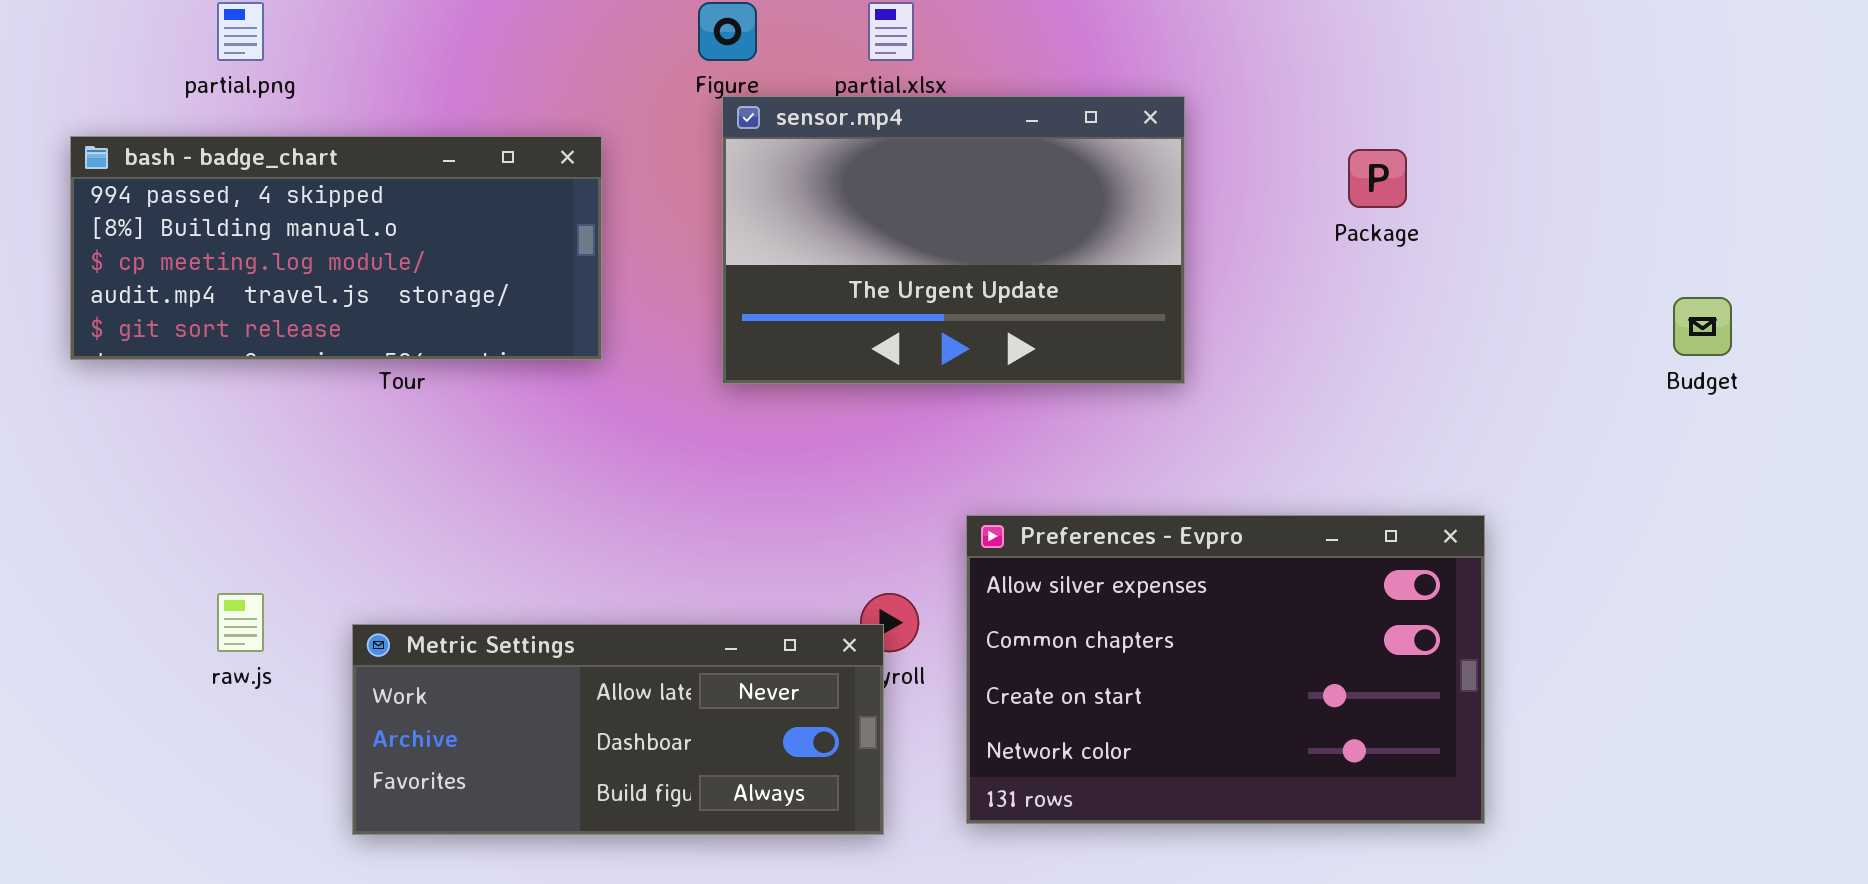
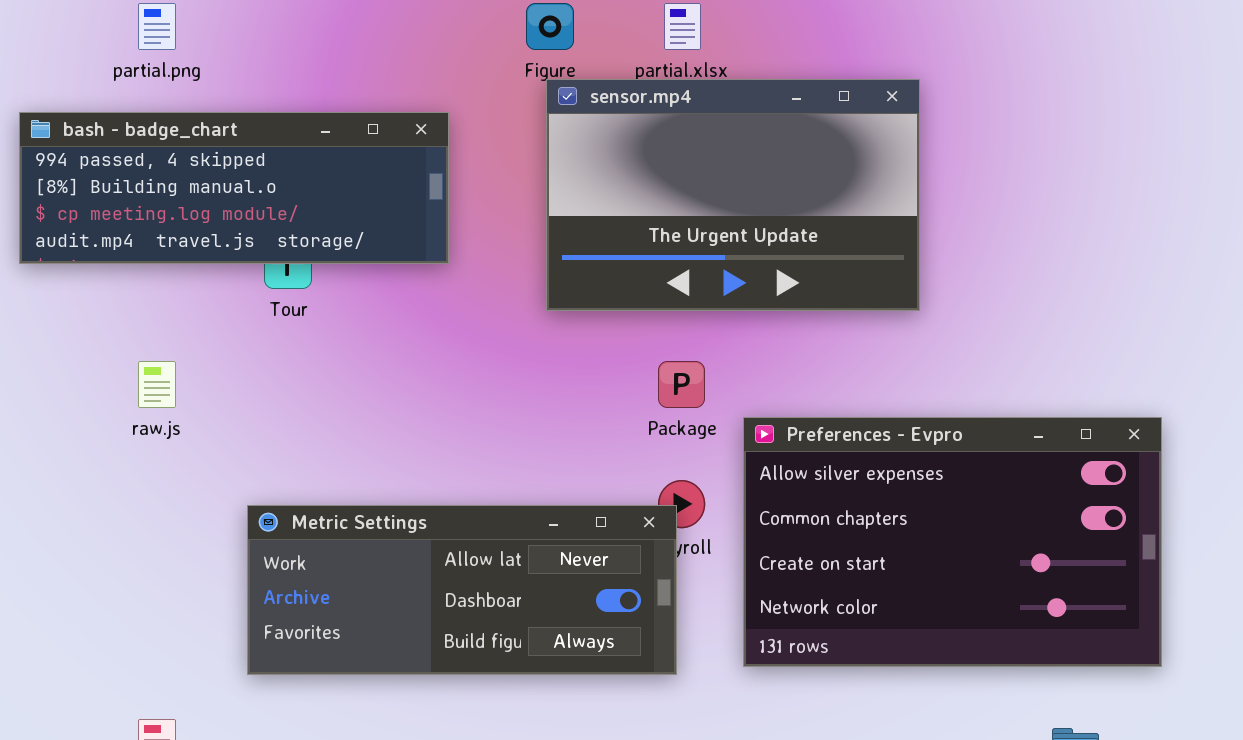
bash - badge_chart: [70,136,602,360] -> [19,112,449,264], resized
Package: [1348,149,1407,208] -> [658,361,705,408], moved
raw.js: [217,593,264,652] -> [138,361,176,408], moved

